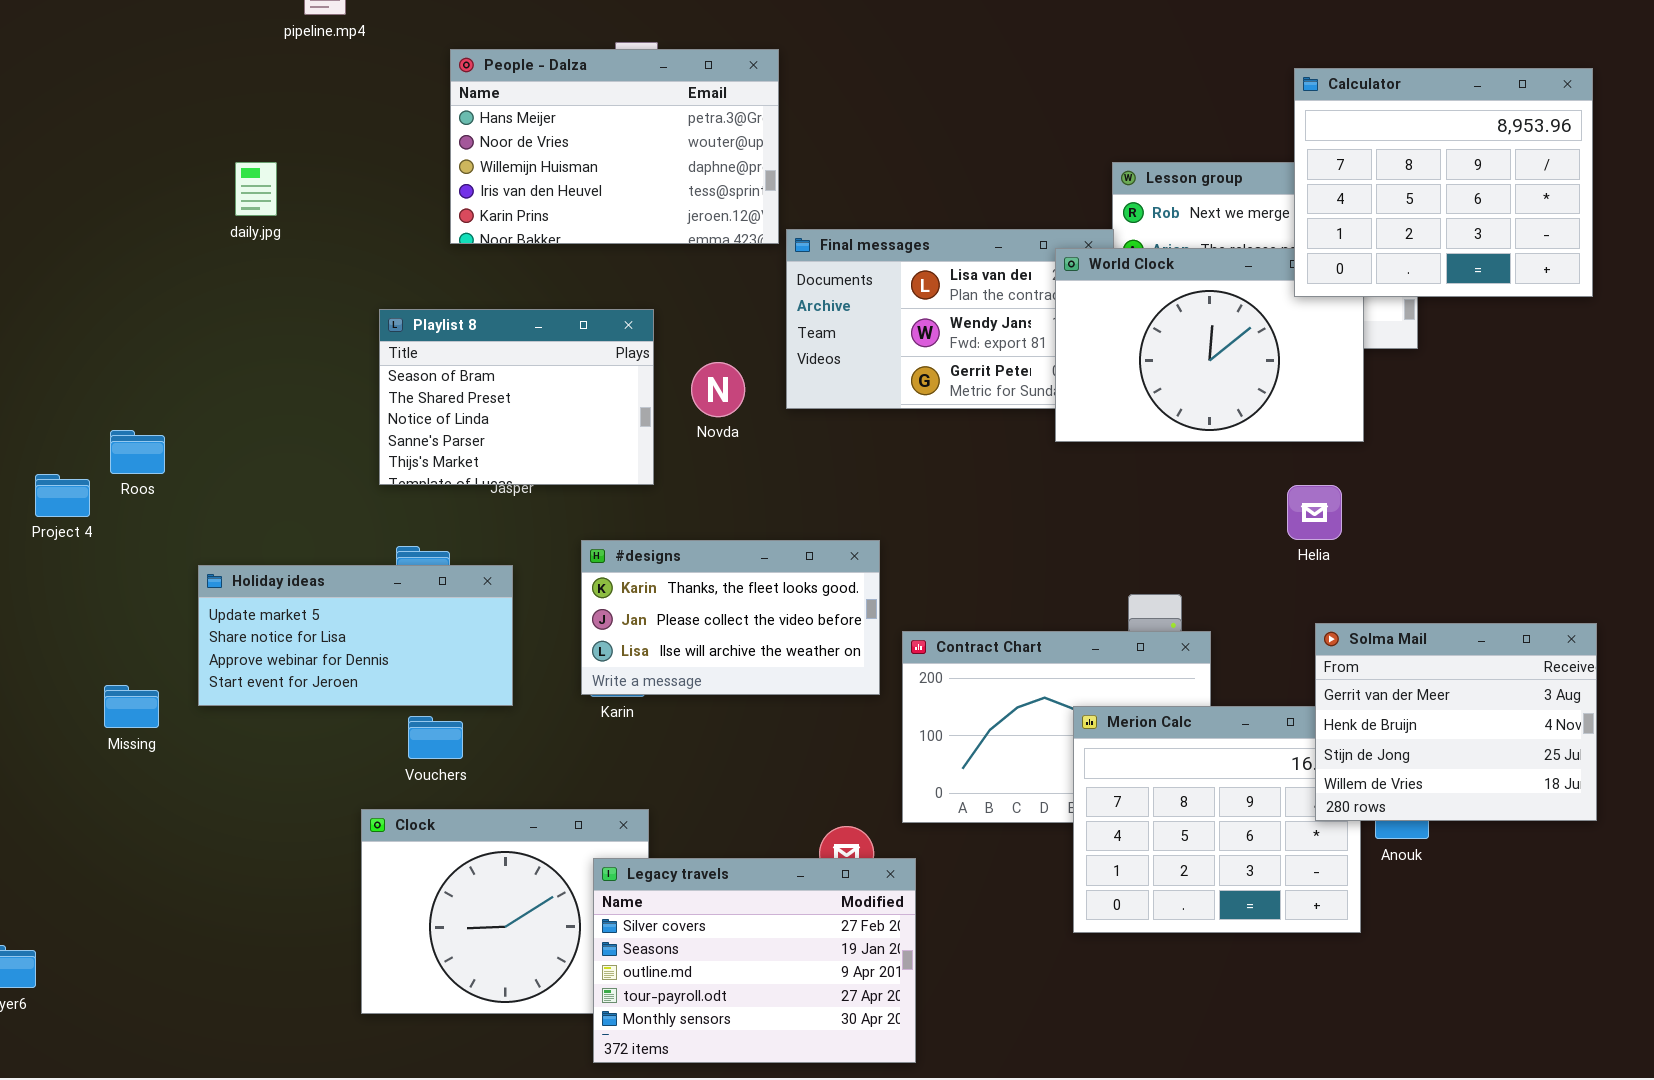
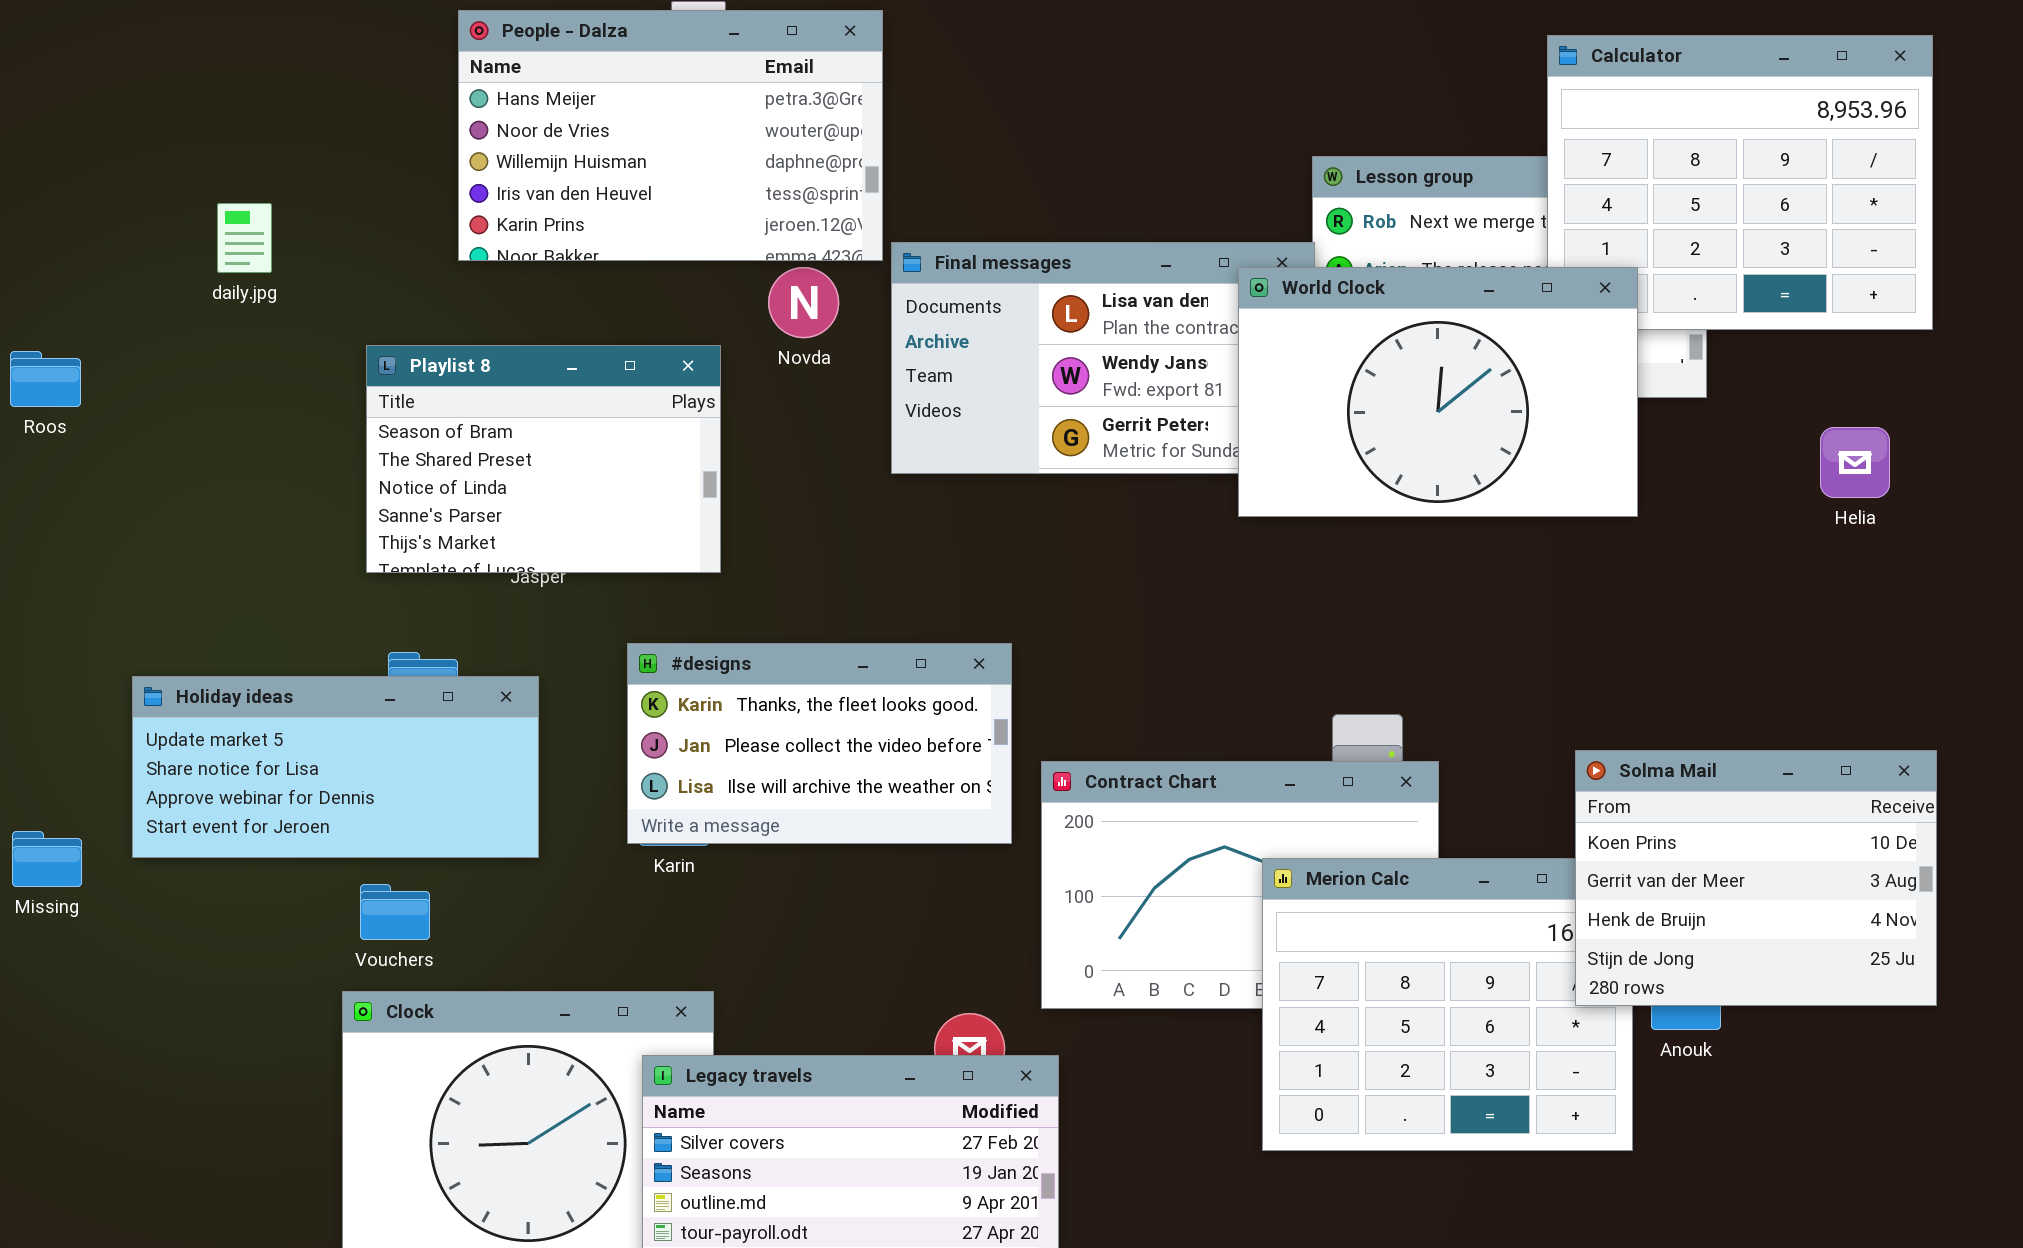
daily.jpg: [235,162,277,216] -> [217,203,272,273], moved
World Clock: [1055,248,1364,442] -> [1238,267,1638,517], raised
Novda: [691,362,745,417] -> [768,267,839,338], moved
Roos: [110,430,165,474] -> [10,351,81,407], moved
Helia: [1287,485,1342,540] -> [1820,427,1890,498], moved
Solma Mail: [1315,623,1597,821] -> [1575,750,1937,1006], scrolled up 1 row
Vouchers: [408,716,463,759] -> [360,884,430,940], moved

